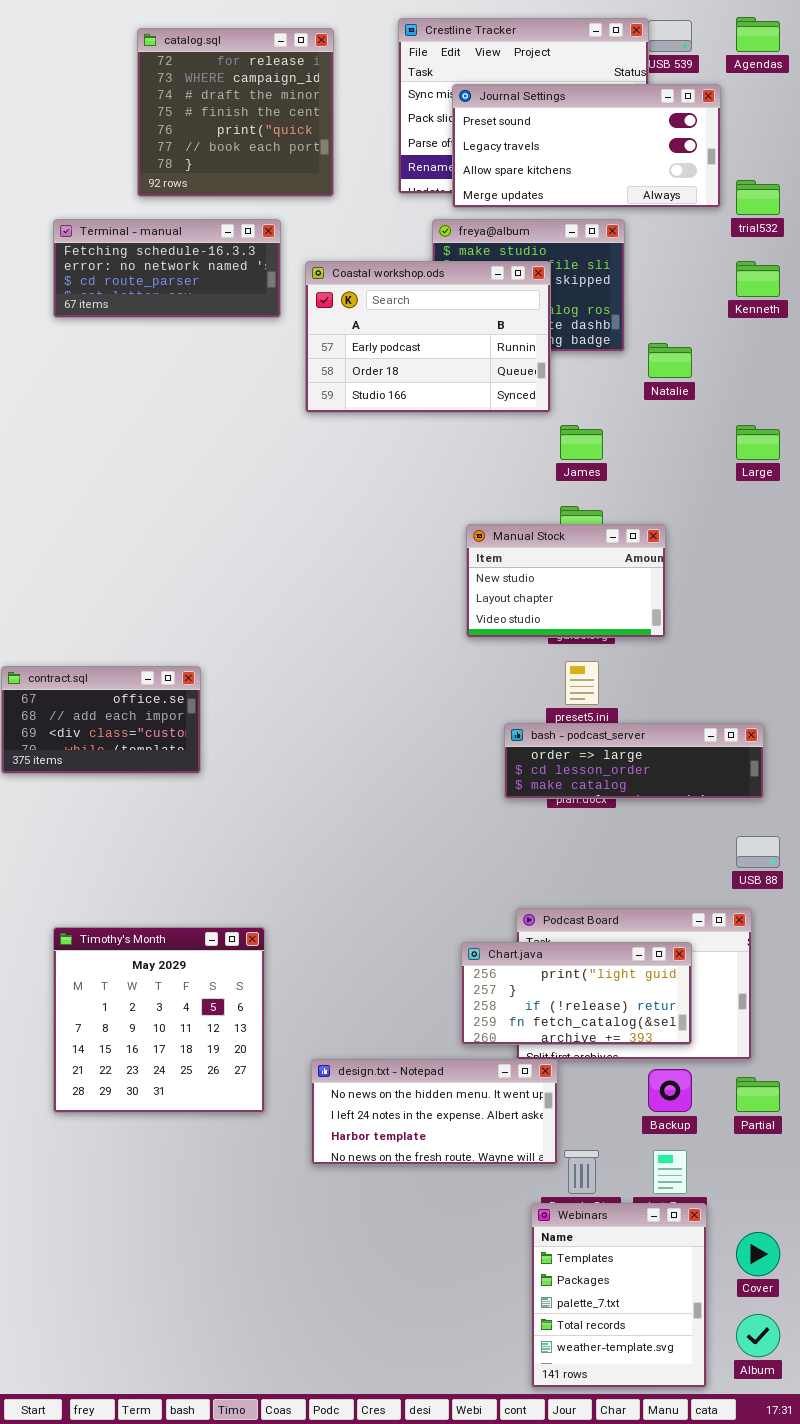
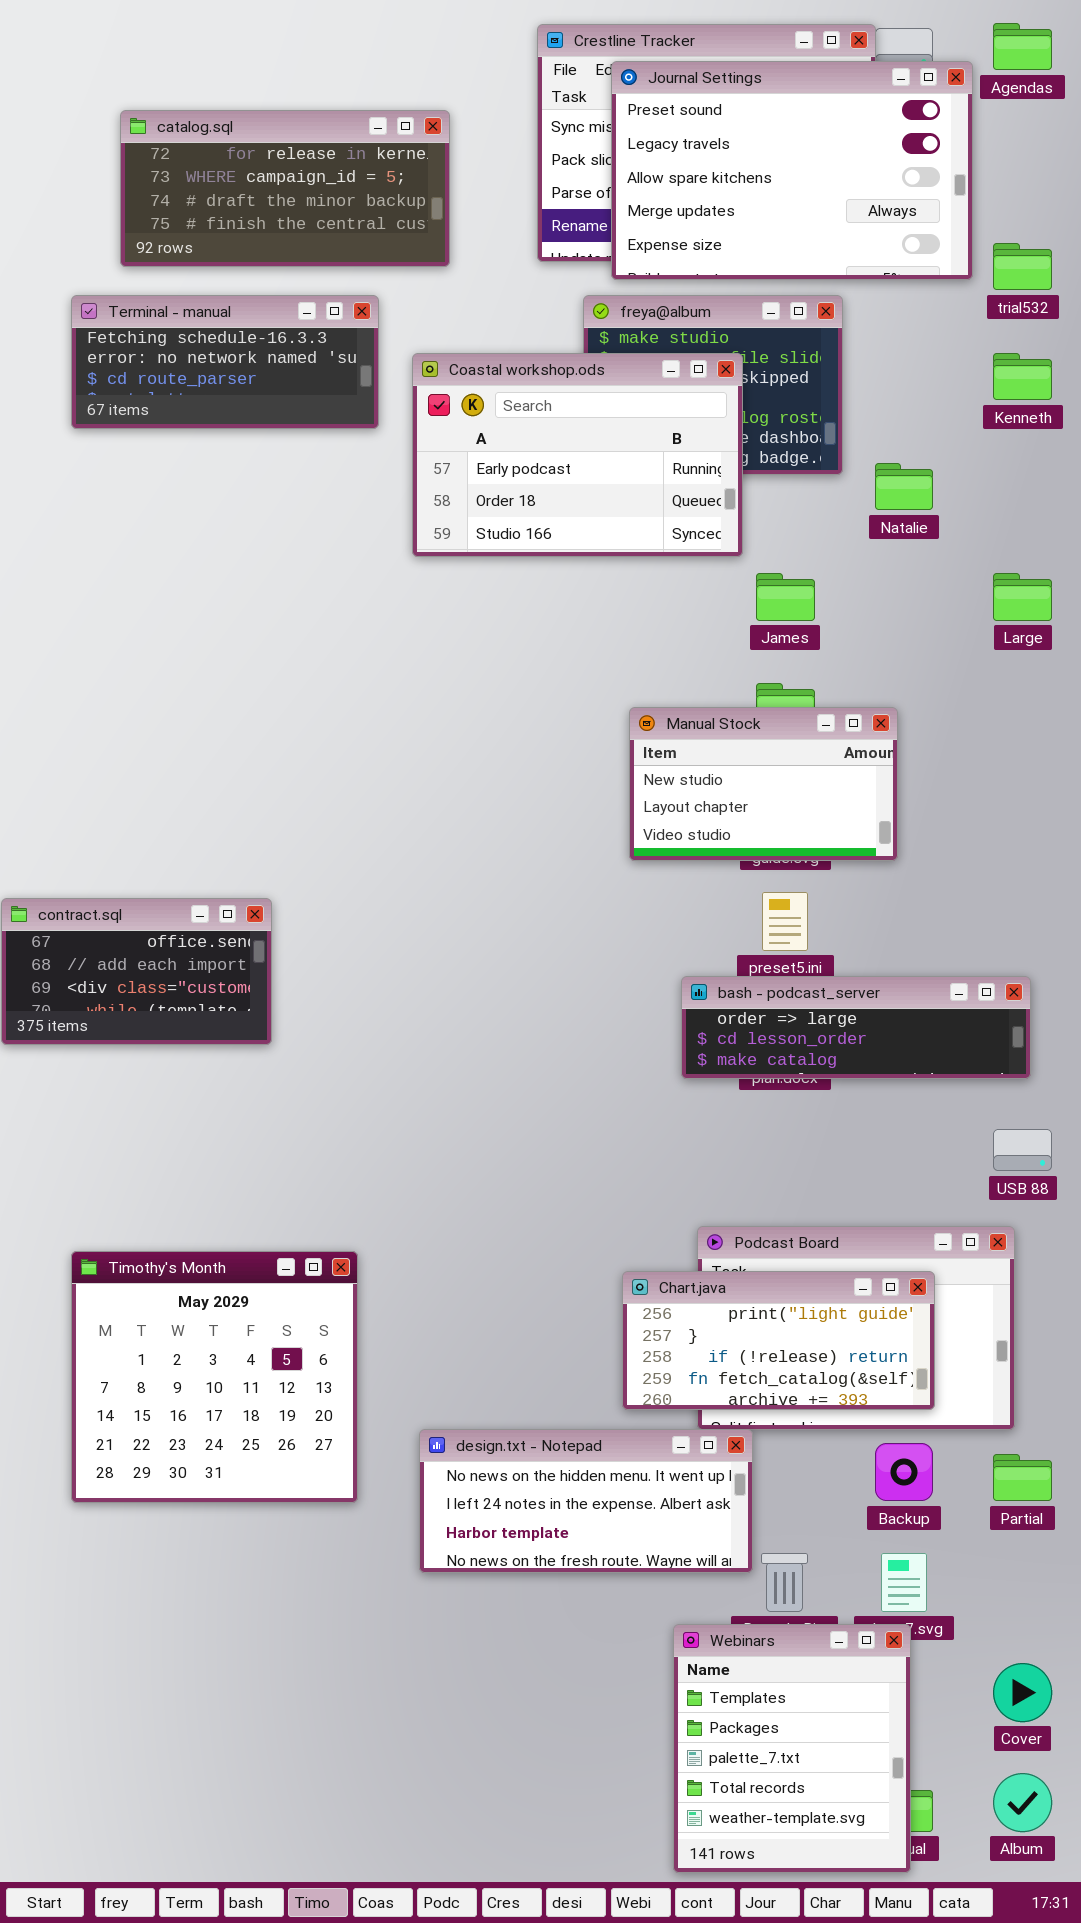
catalog.sql: [137,28,334,197] -> [120,110,450,267], resized
Journal Settings: [452,84,721,208] -> [611,61,973,280], resized
Webinars: [531,1203,707,1388] -> [673,1624,911,1873], moved

